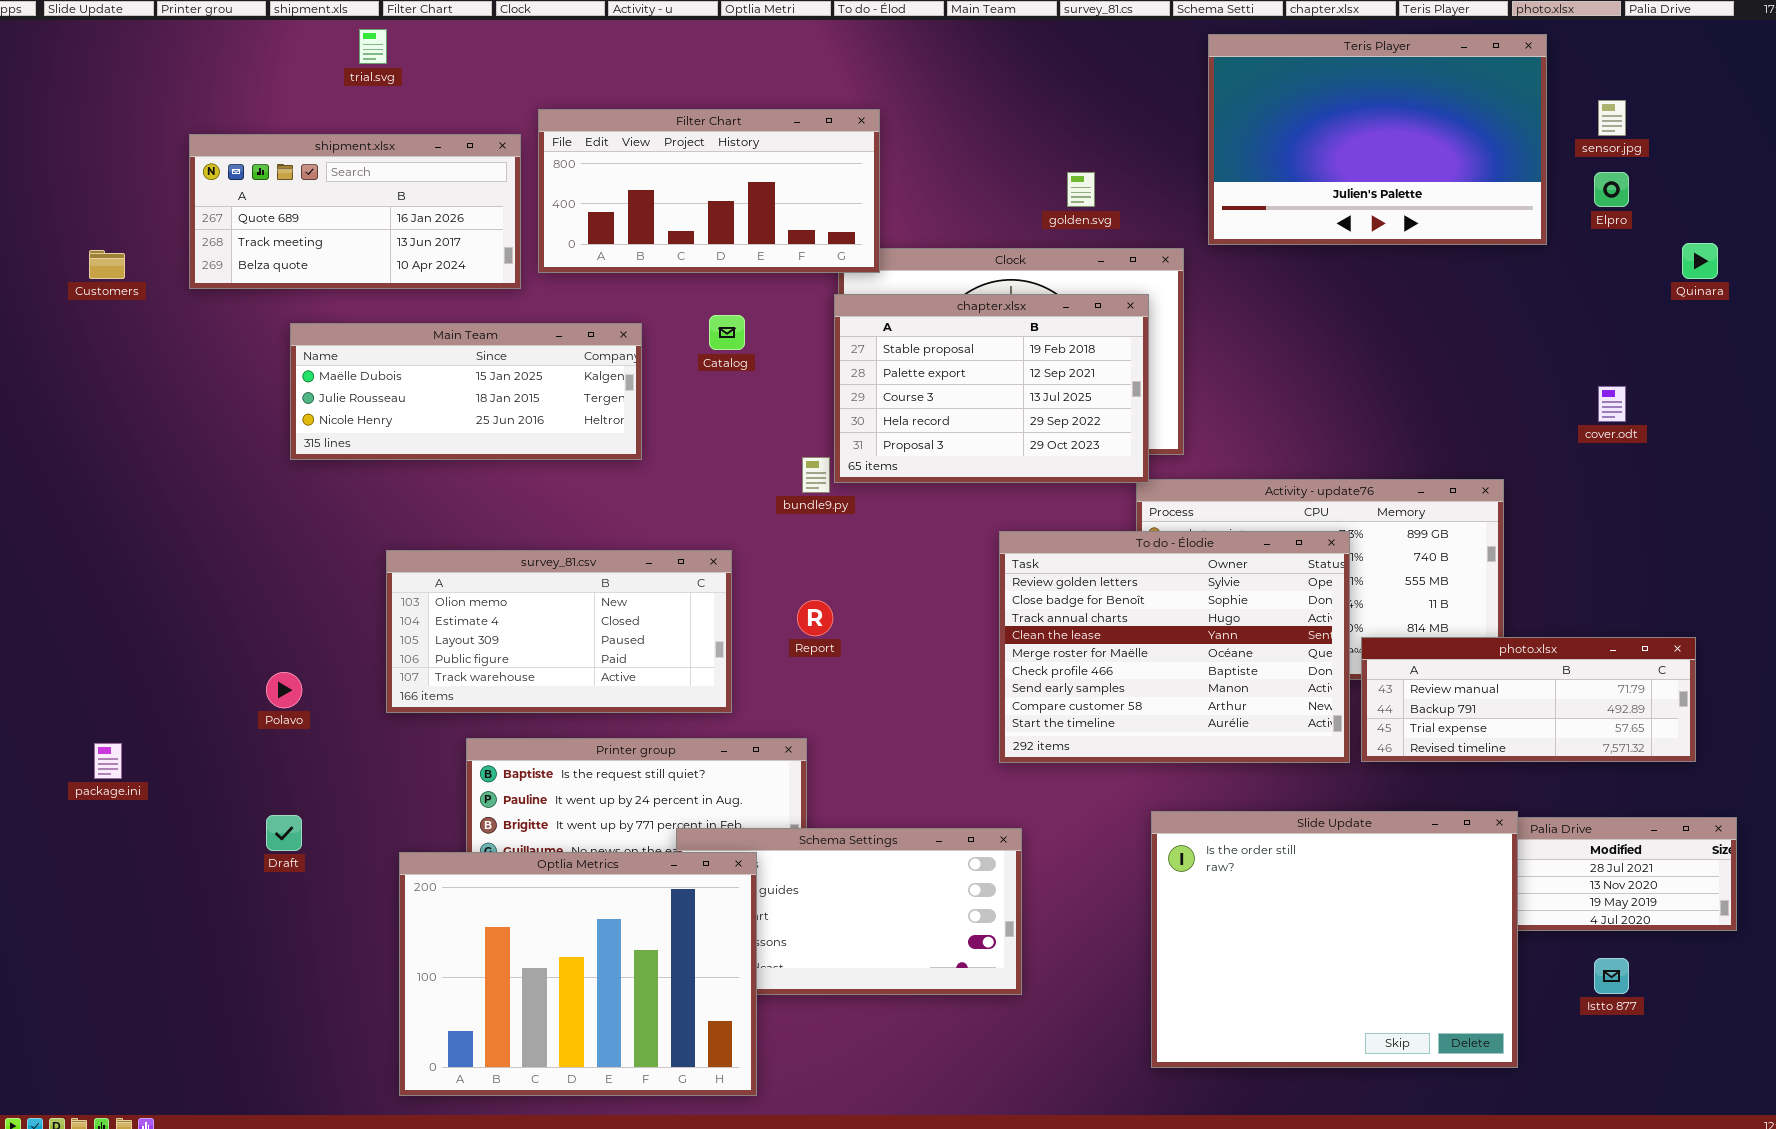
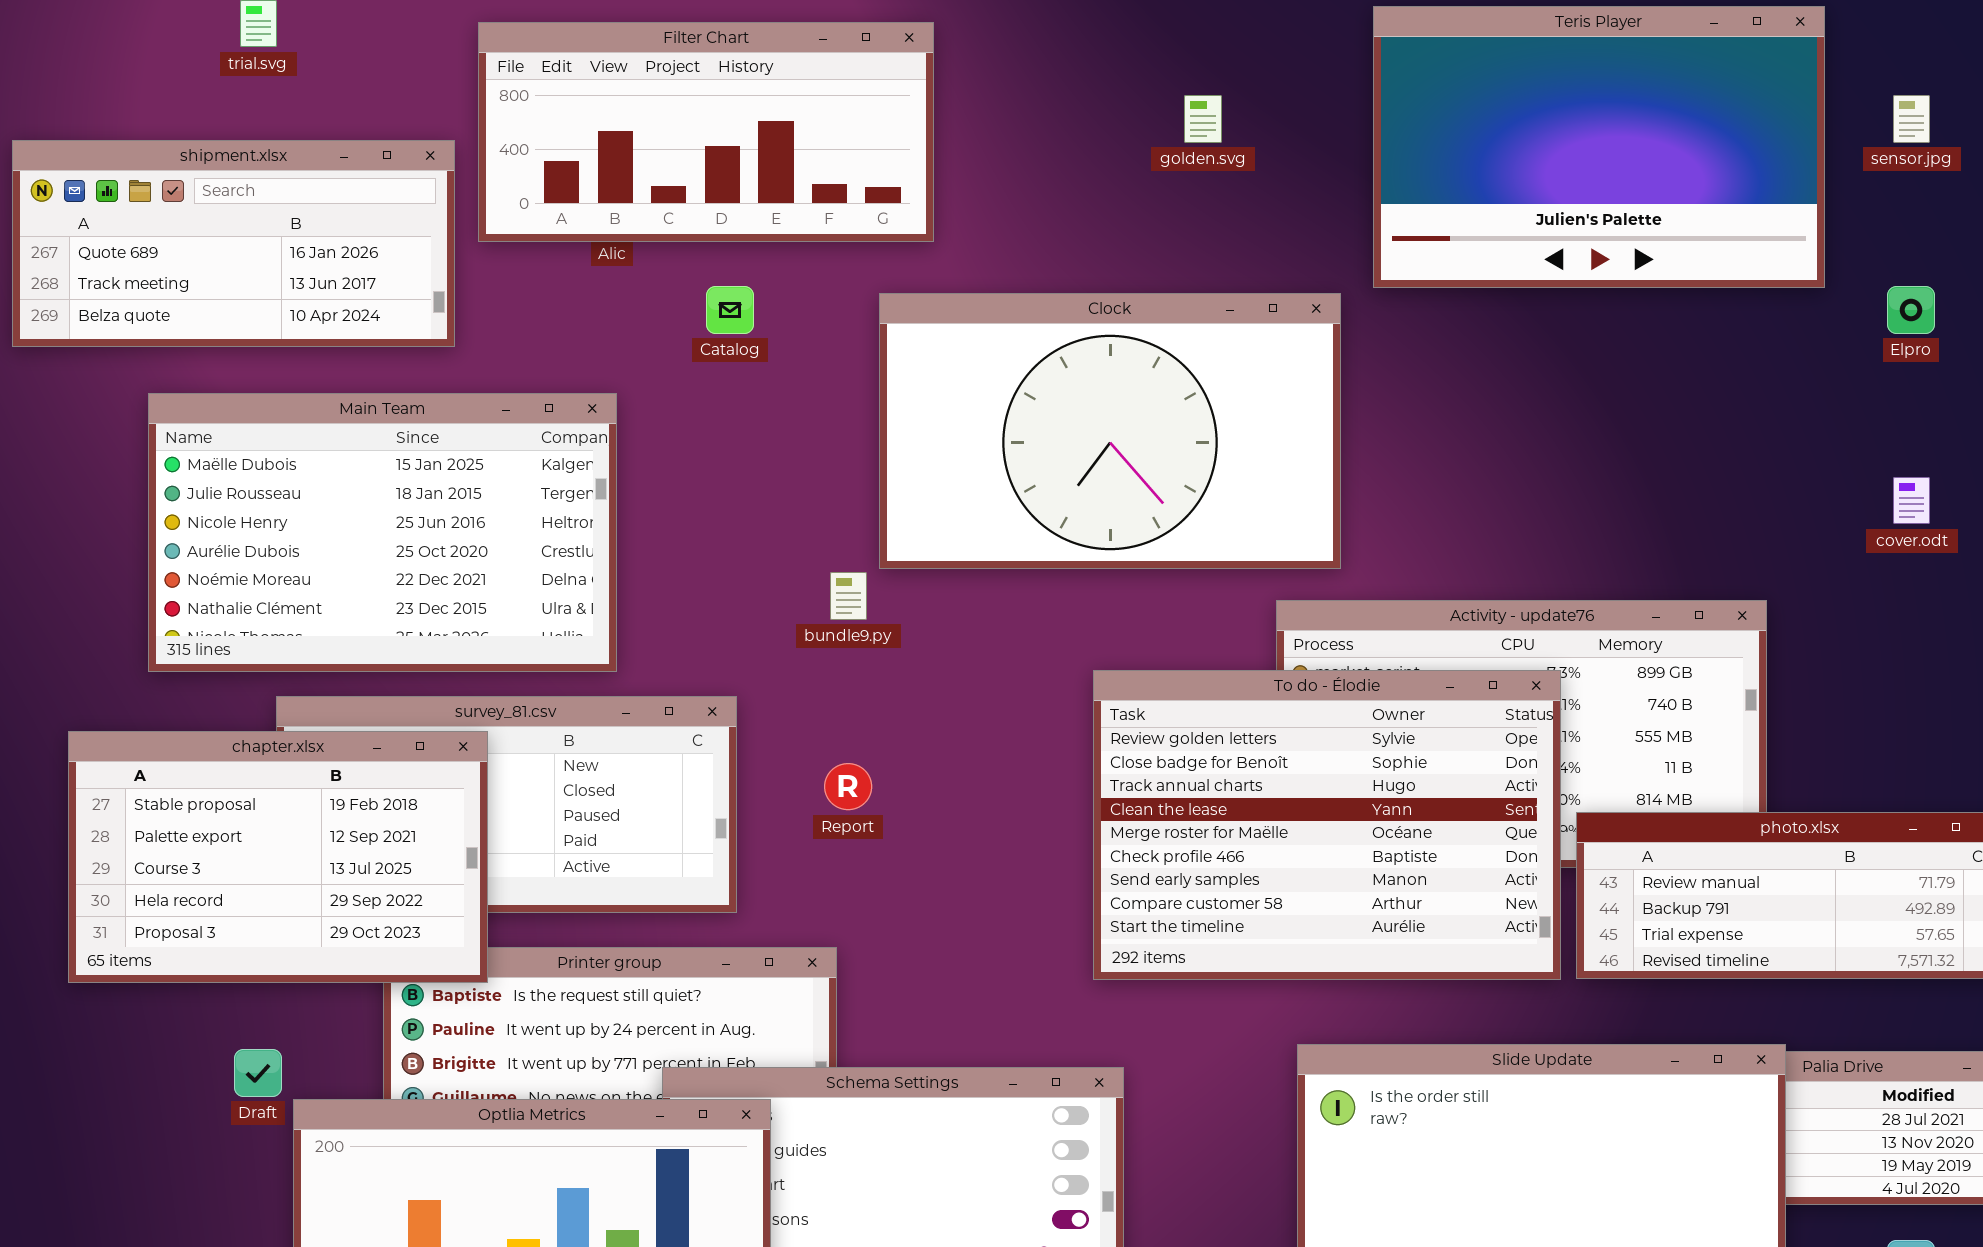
Filter Chart: [538,109,880,273] -> [478,22,934,242], moved
golden.svg: [1067,172,1095,207] -> [1184,95,1222,143], moved
Elpro: [1594,172,1629,207] -> [1887,286,1935,334], moved
chapter.xlsx: [834,294,1149,483] -> [68,731,488,983], moved
Catalog: [709,315,745,350] -> [706,286,754,334], moved
Main Team: [290,323,642,460] -> [148,393,617,672], resized
Draft: [266,815,302,851] -> [234,1049,282,1097], moved

